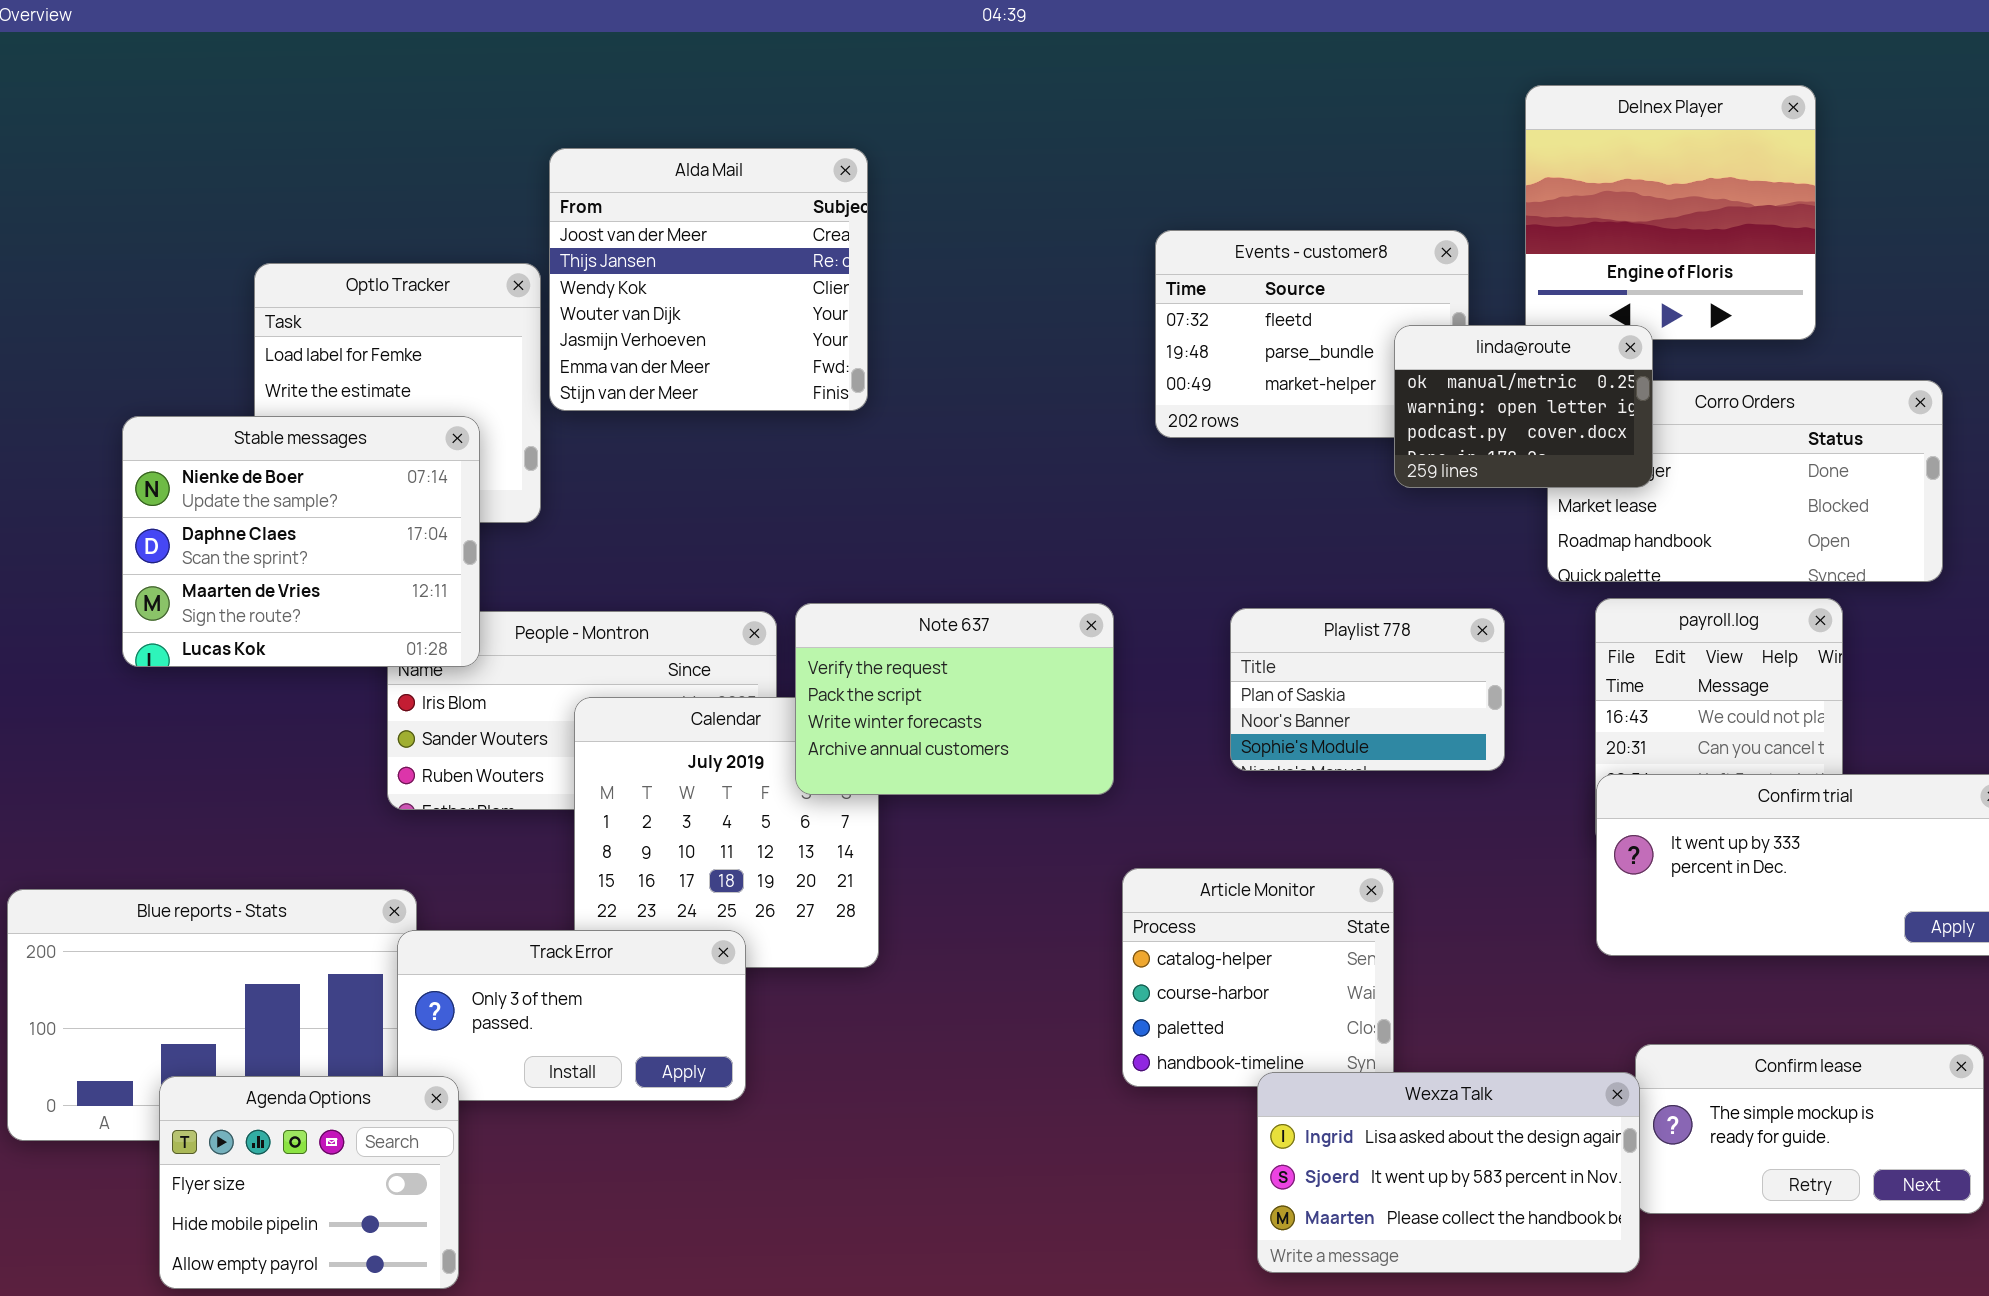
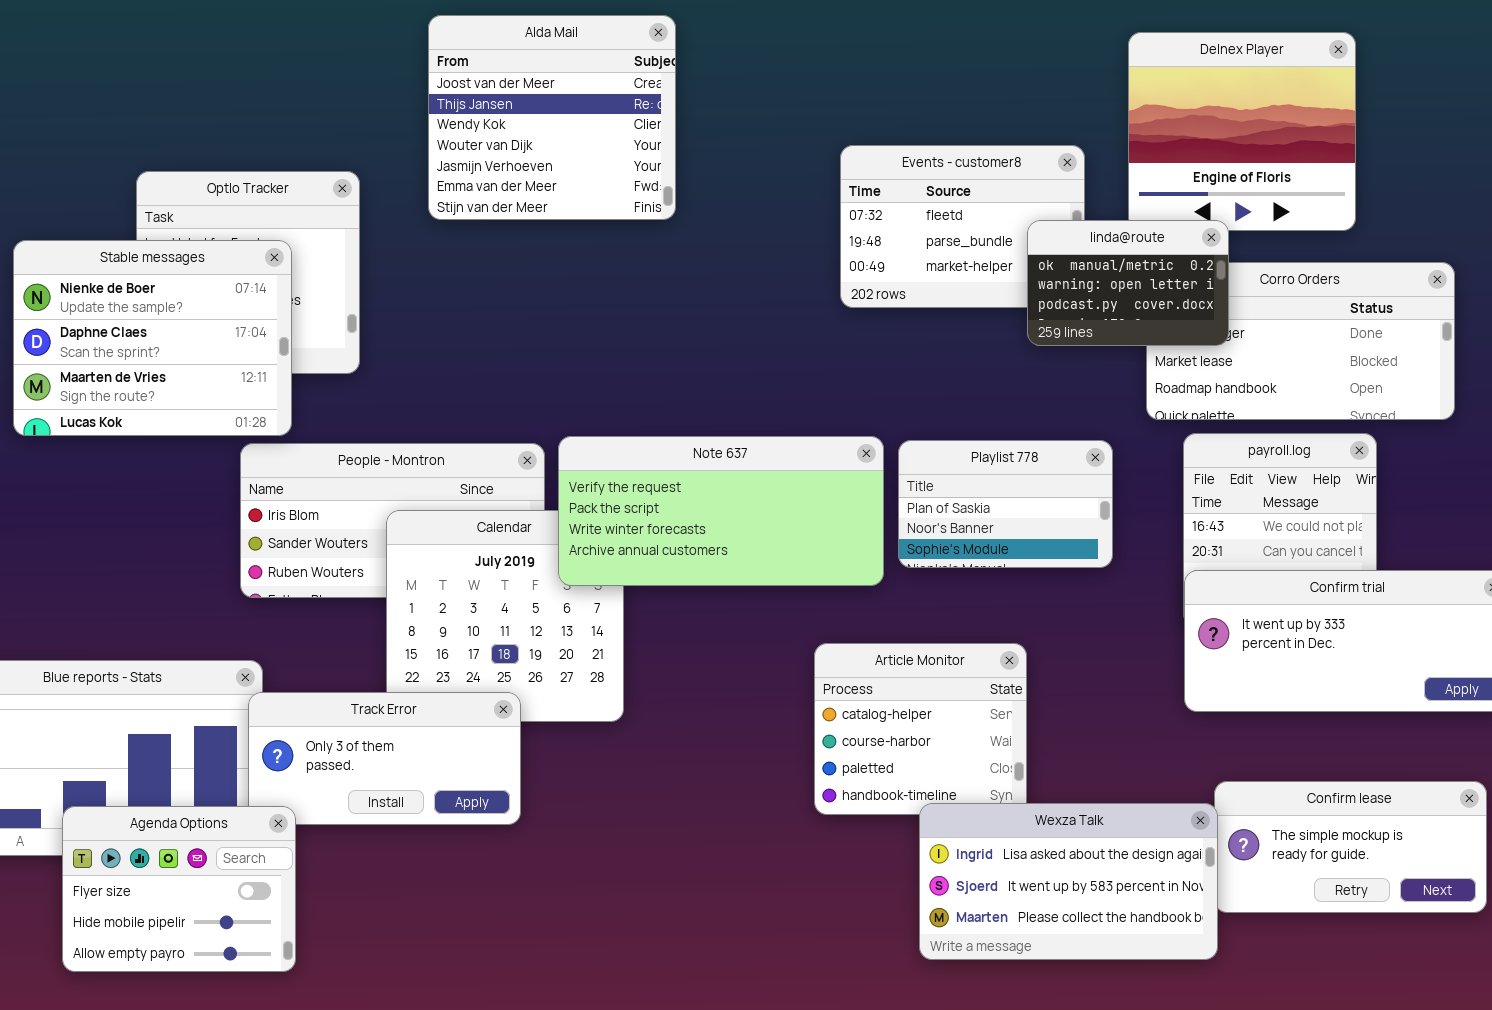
Alda Mail: [549,148,868,411] -> [428,15,676,220], moved
Stable messages: [122,416,480,667] -> [13,240,292,436], moved
Note 637: [795,603,1114,795] -> [558,436,884,586], resized

